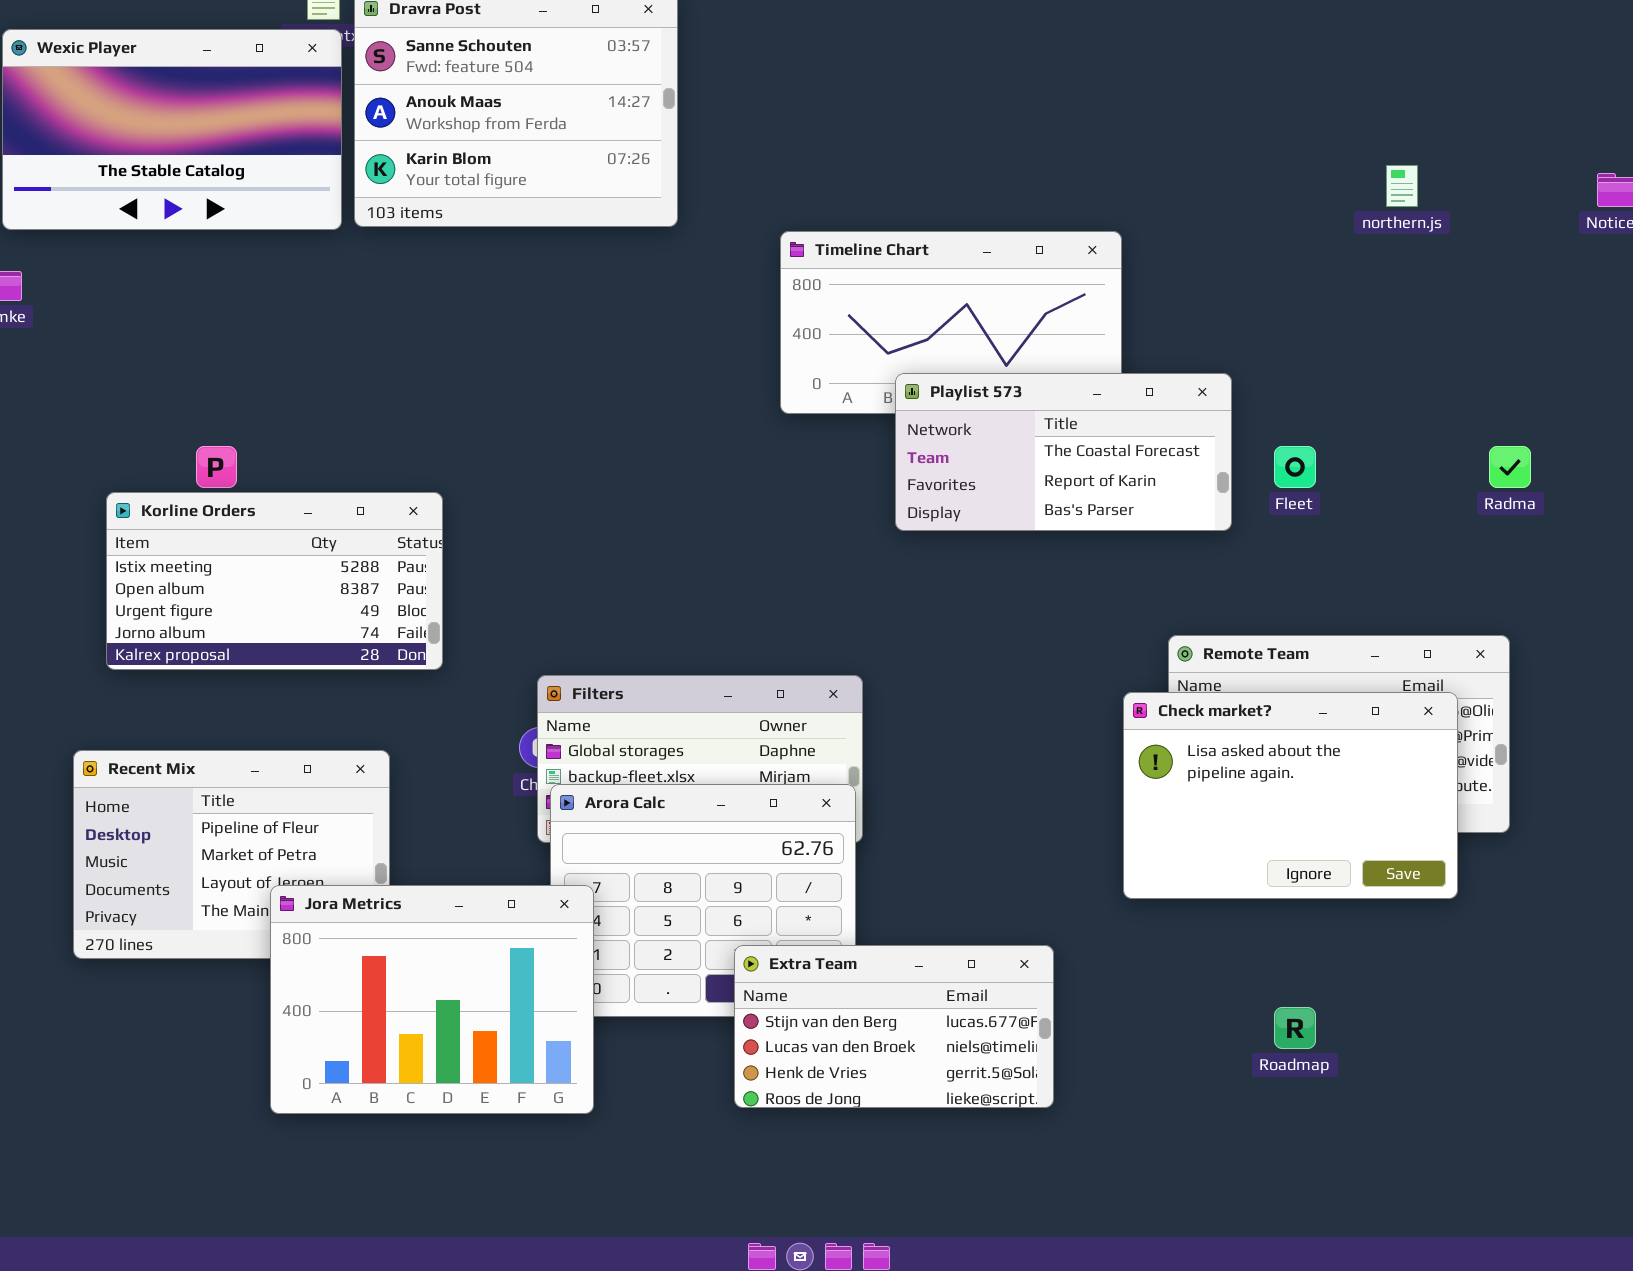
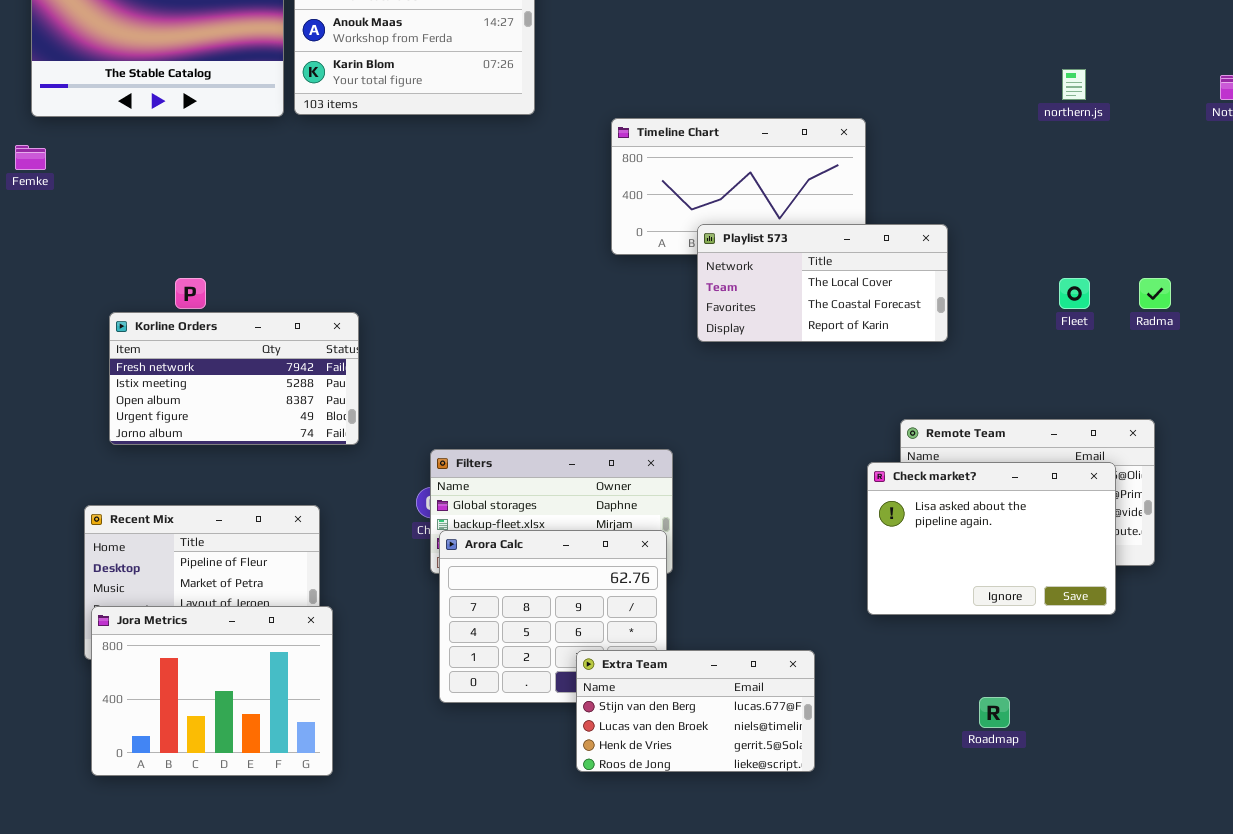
Playlist 573: [895,373,1232,531] -> [697,224,948,342], scrolled up 1 row
Fleet: [1274,446,1316,488] -> [1059,278,1090,309], moved
Korline Orders: [106,492,443,670] -> [109,312,359,445], scrolled up 1 row
Jora Metrics: [270,885,594,1114] -> [91,606,333,776], moved

